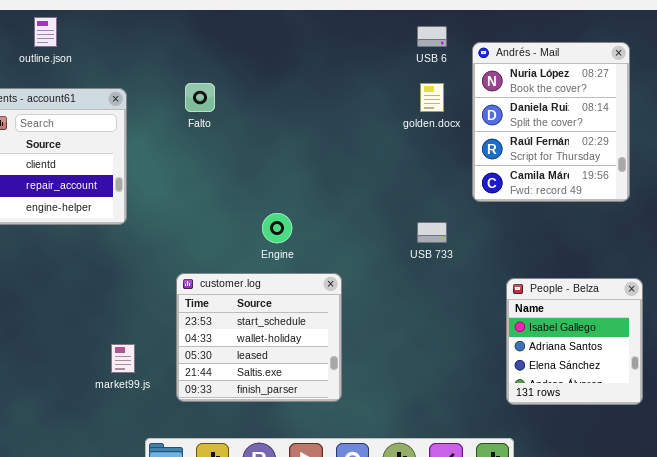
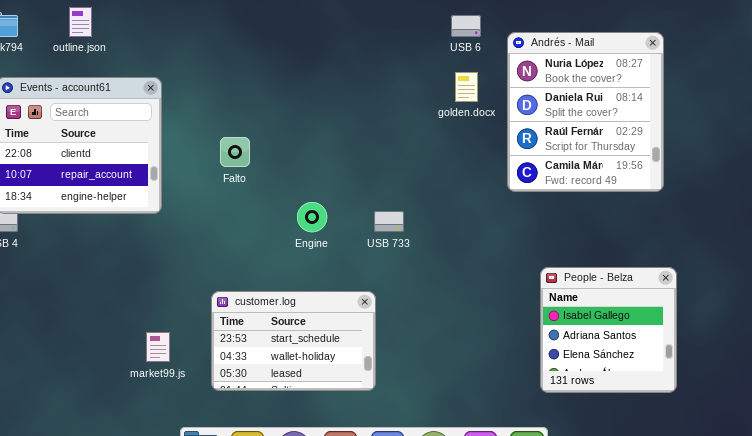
Falto: [185,83,215,112] -> [220,137,250,167], moved
USB 733: [417,222,447,243] -> [374,211,404,232], moved
customer.log: [176,273,342,402] -> [211,291,376,391], resized

